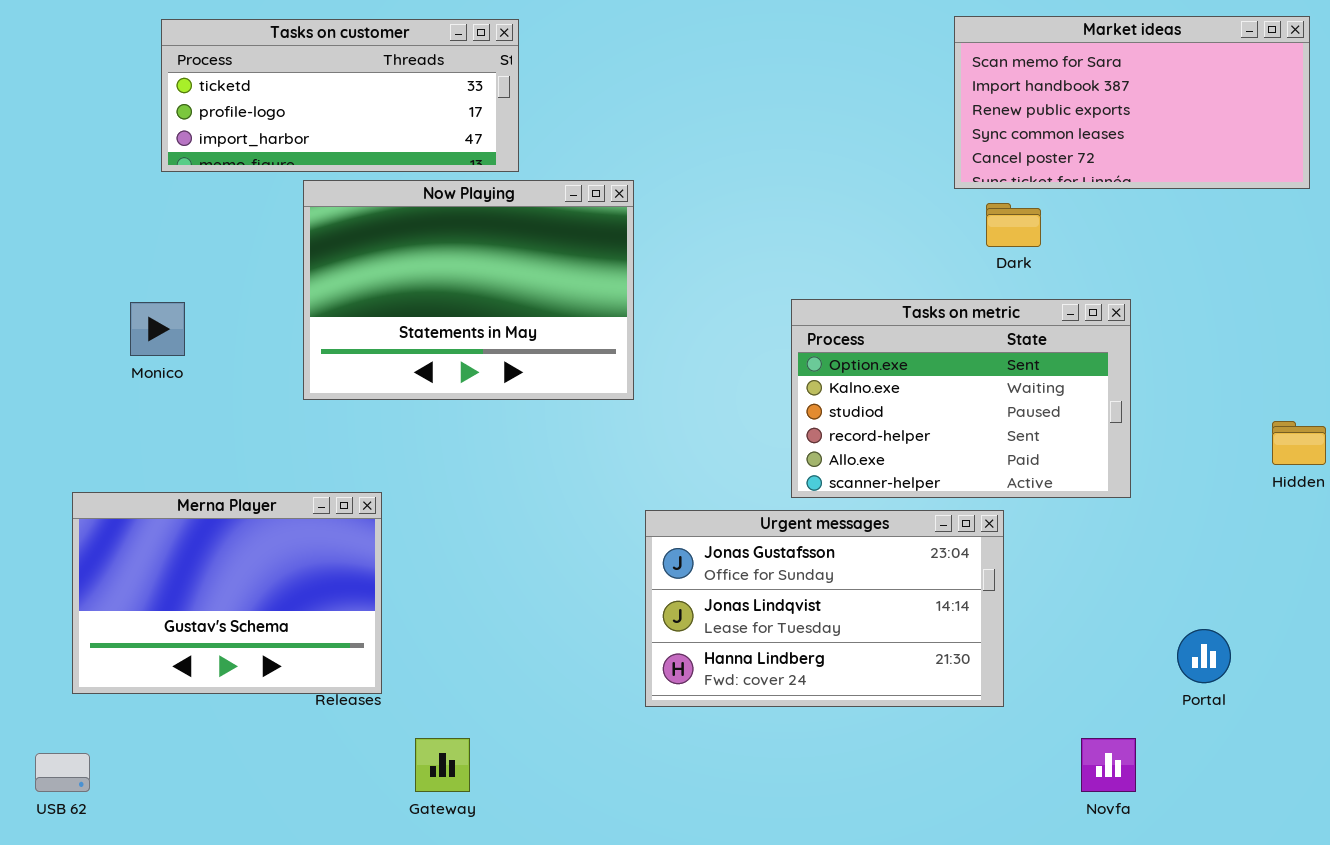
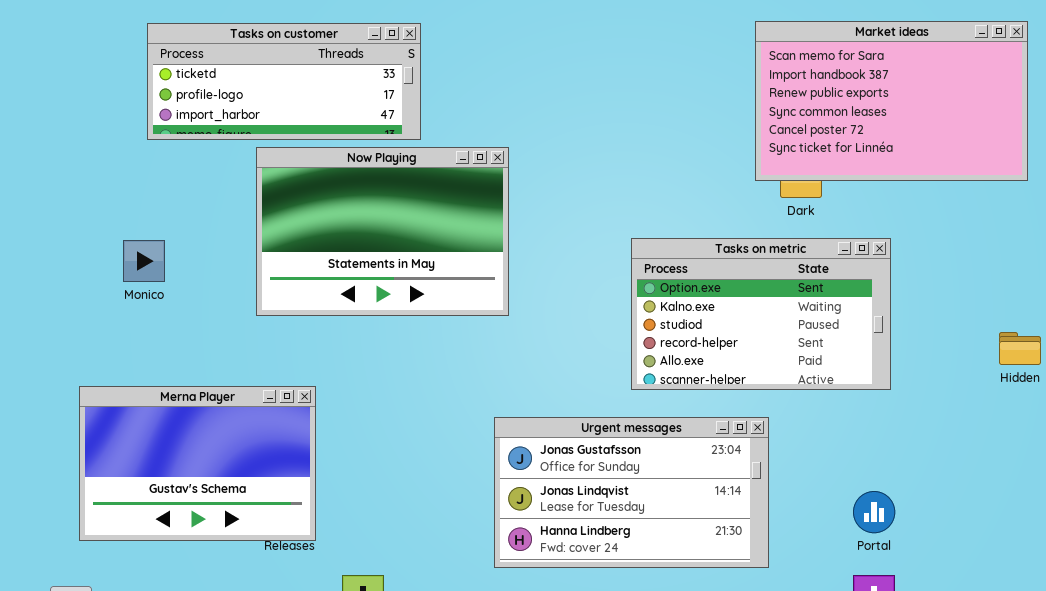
Market ideas: [954,16,1310,189] -> [755,21,1028,181], resized
Urgent messages: [645,510,1004,707] -> [494,417,769,568], moved
Portal: [1177,629,1231,683] -> [853,491,895,533], moved

